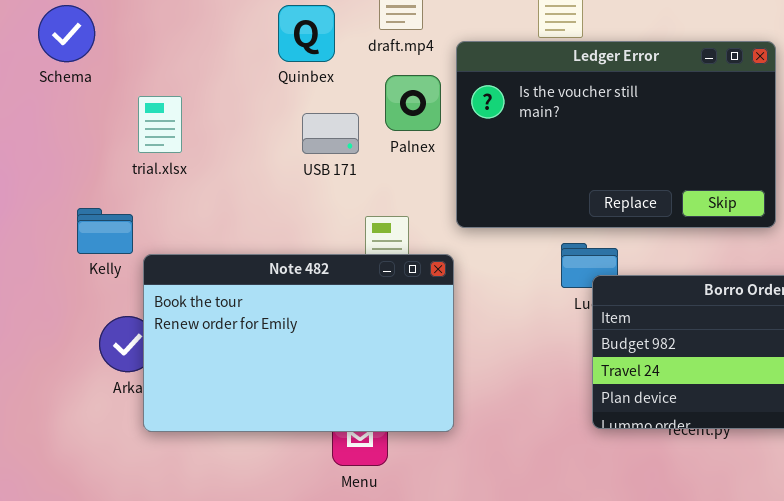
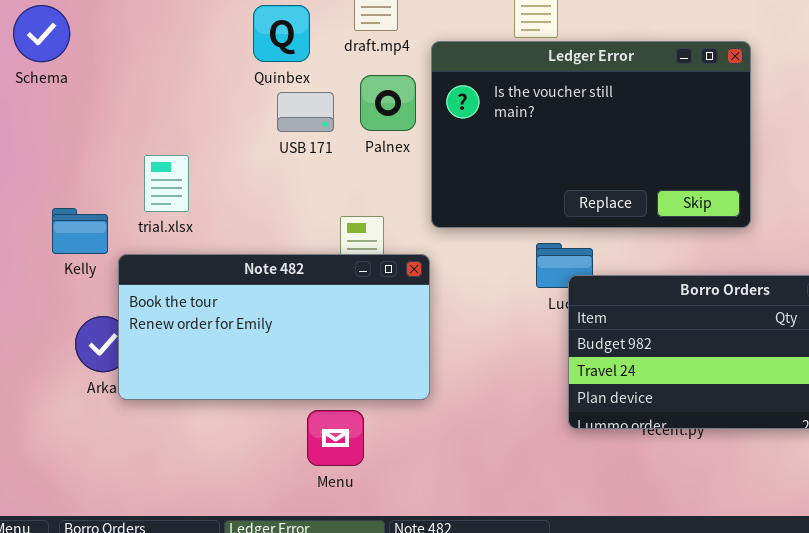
trial.xlsx: [138,96,182,153] -> [144,155,189,212], moved
USB 171: [302,113,359,154] -> [277,92,334,132], moved
Note 482: [143,254,454,432] -> [118,254,430,400], resized

